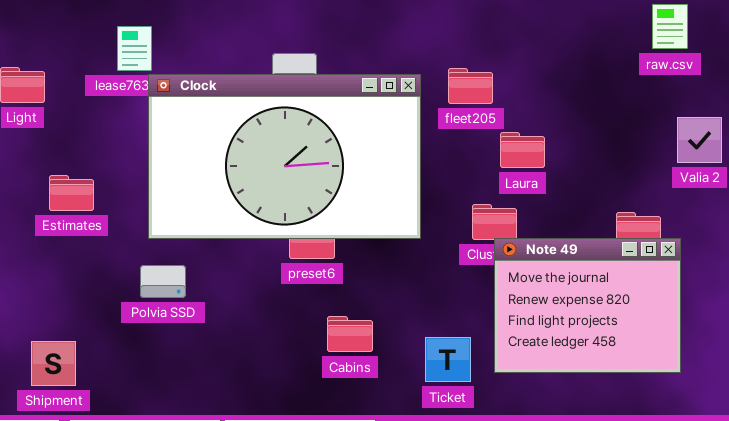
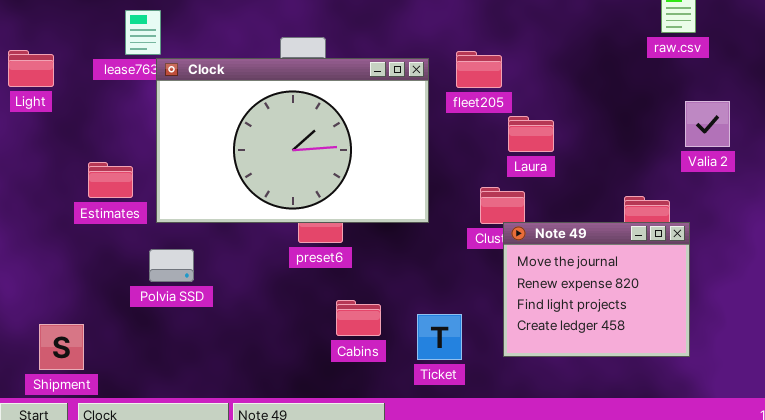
Estimates: [49,175,94,211] -> [88,162,133,198], moved
Ticket: [425,337,471,382] -> [417,314,462,360], moved

